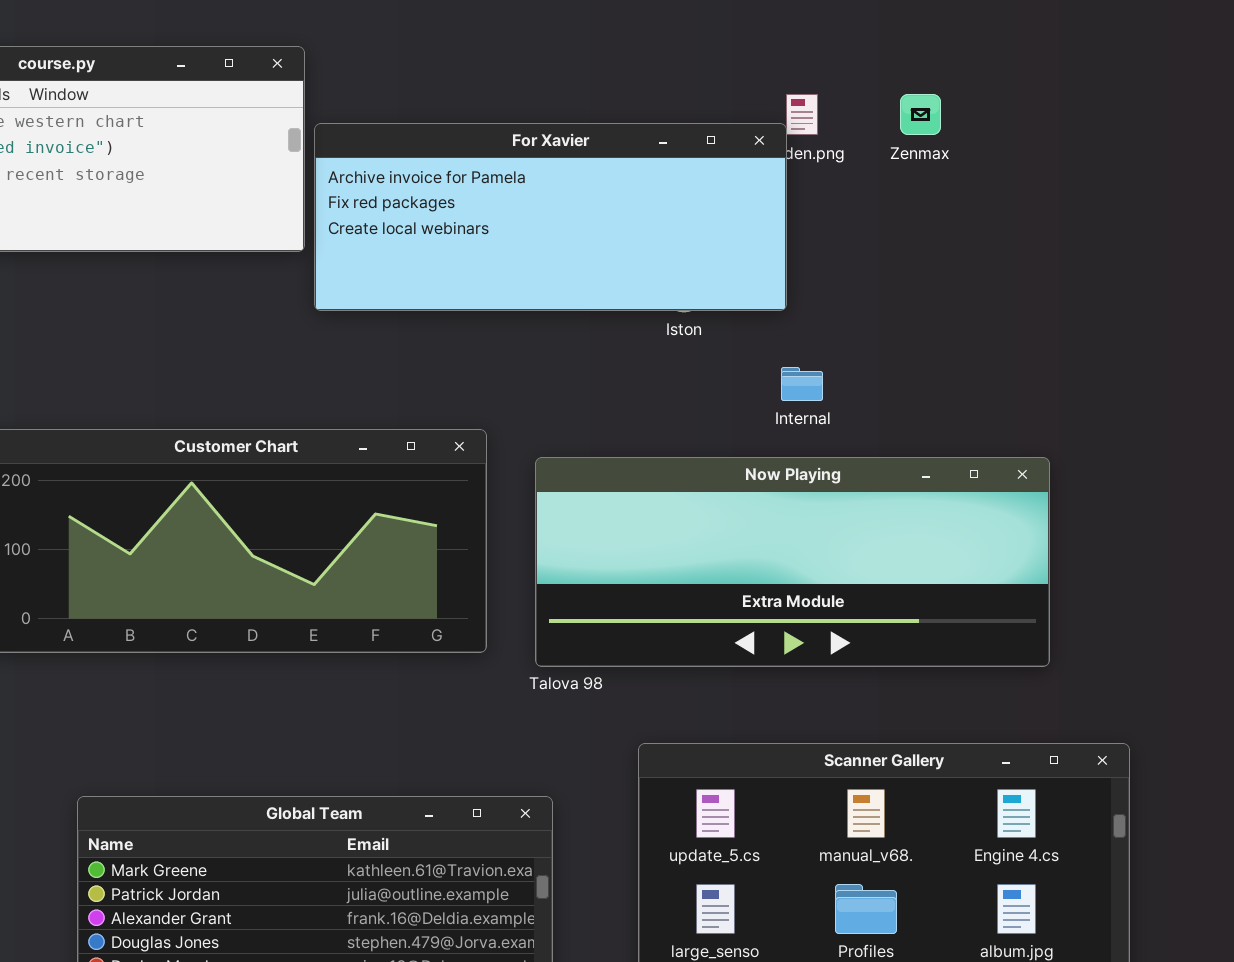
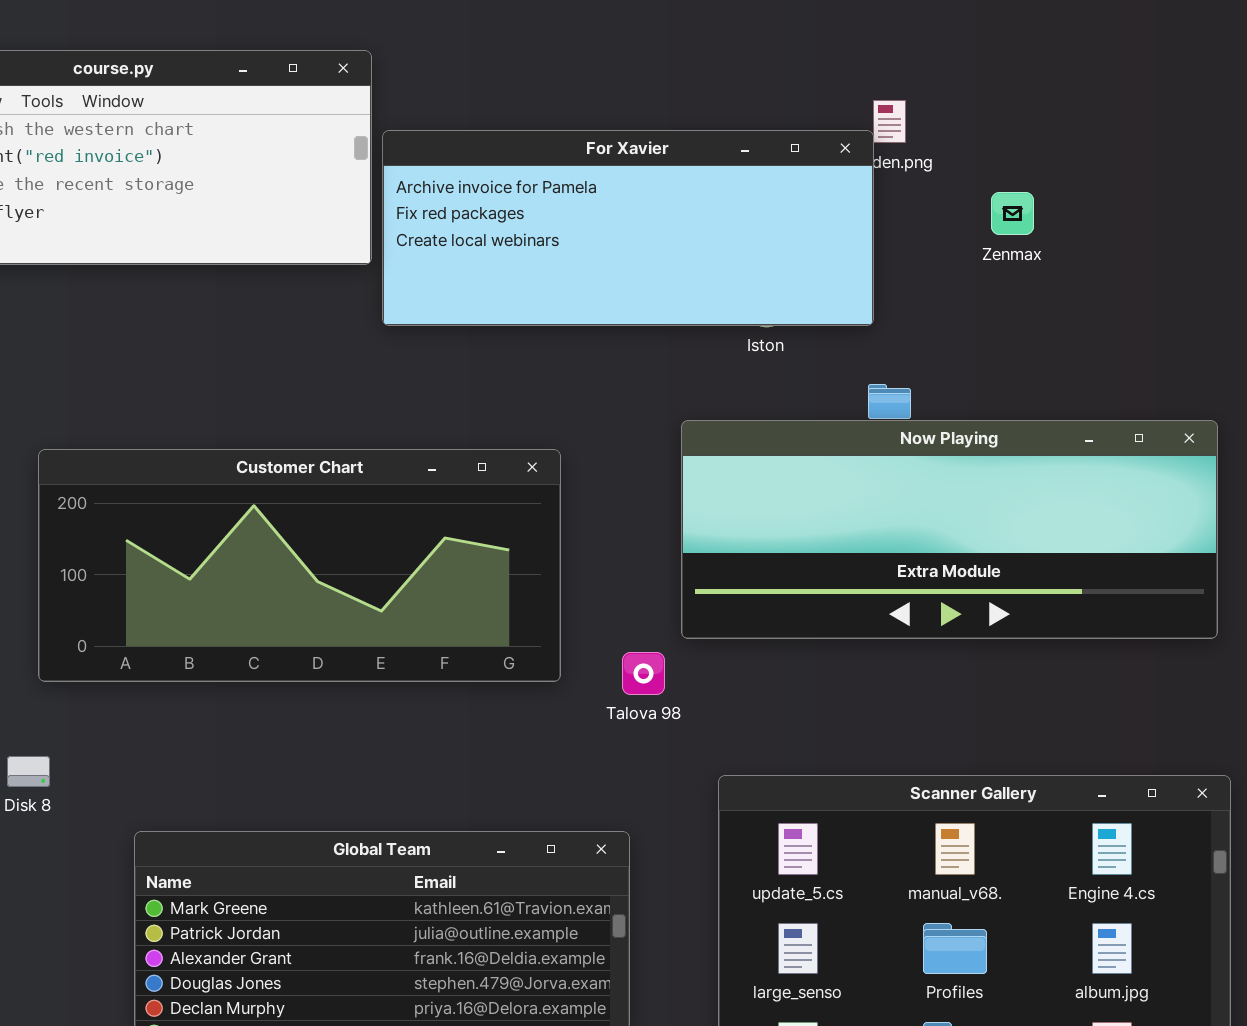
Zenmax: [900,94,941,135] -> [991,192,1034,235], moved
Now Playing: [535,457,1050,667] -> [681,420,1218,639], moved

